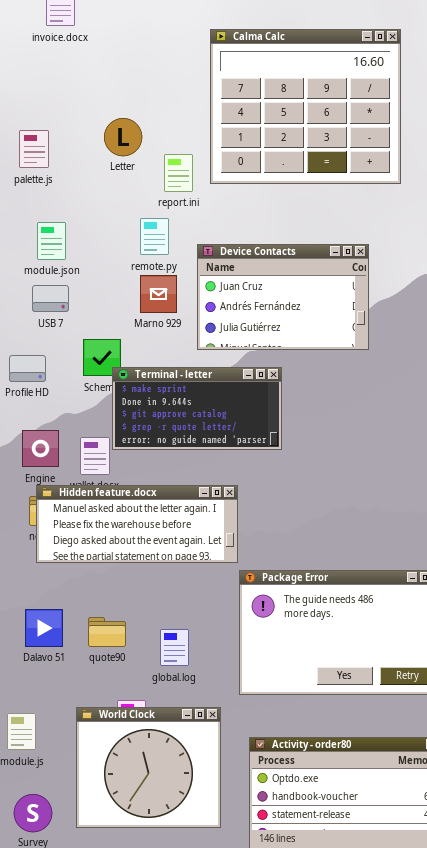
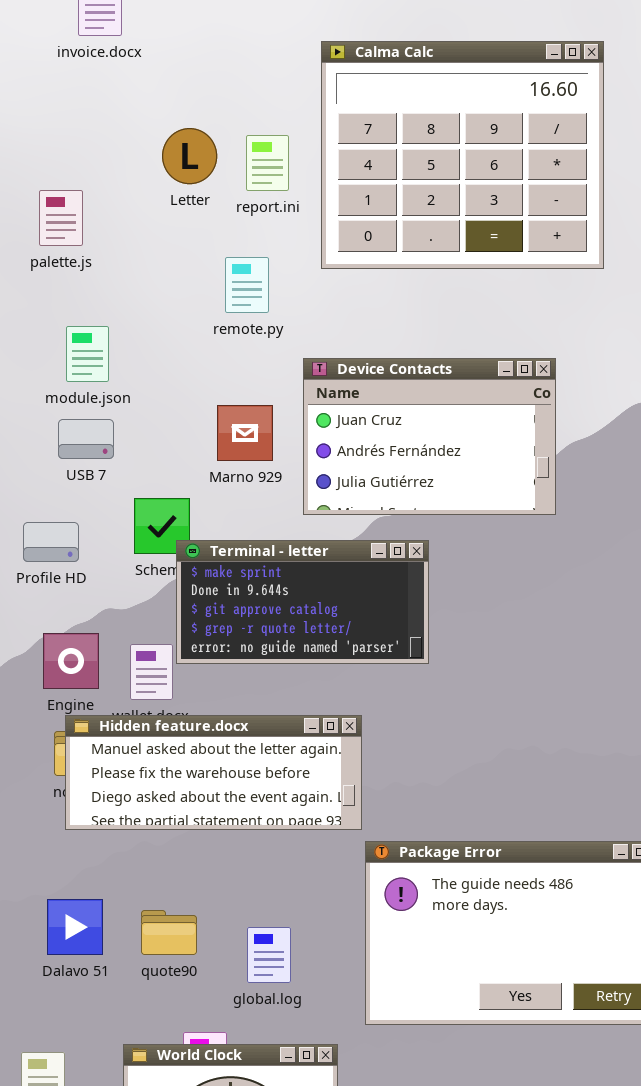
Letter: [104,118,142,156] -> [162,128,217,184], moved
report.ini: [164,154,193,192] -> [246,135,289,191], moved
remote.py: [140,218,169,255] -> [225,257,269,313], moved

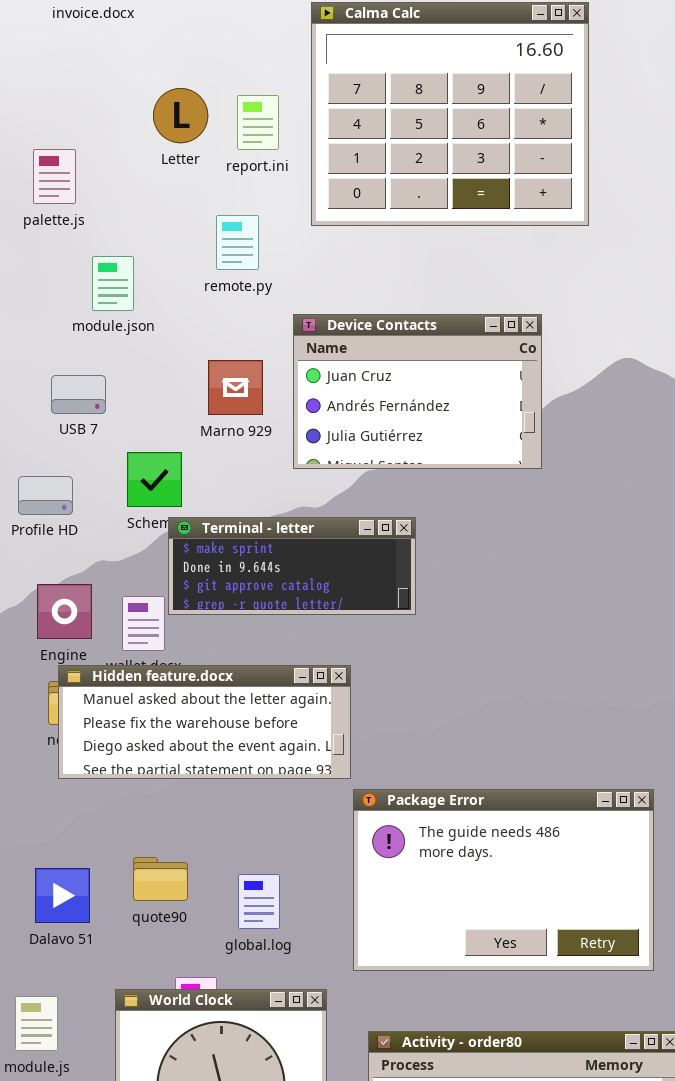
module.json: [66,326,109,382] -> [92,256,134,311], moved
Terminal - letter: [176,540,429,664] -> [168,517,416,615], resized
Dalavo 51: [47,899,103,955] -> [35,868,90,923], moved

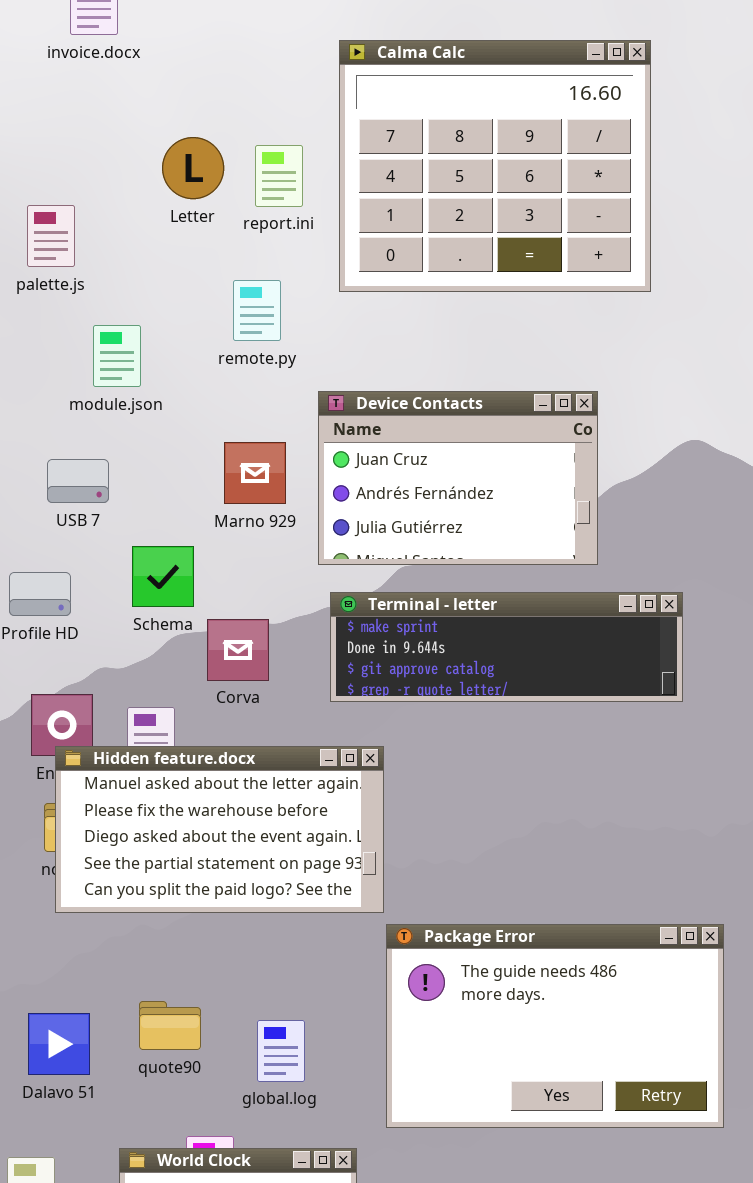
Terminal - letter: [168,517,416,615] -> [330,592,683,702], moved, resized
Hidden feature.docx: [58,665,351,779] -> [55,746,384,913], resized

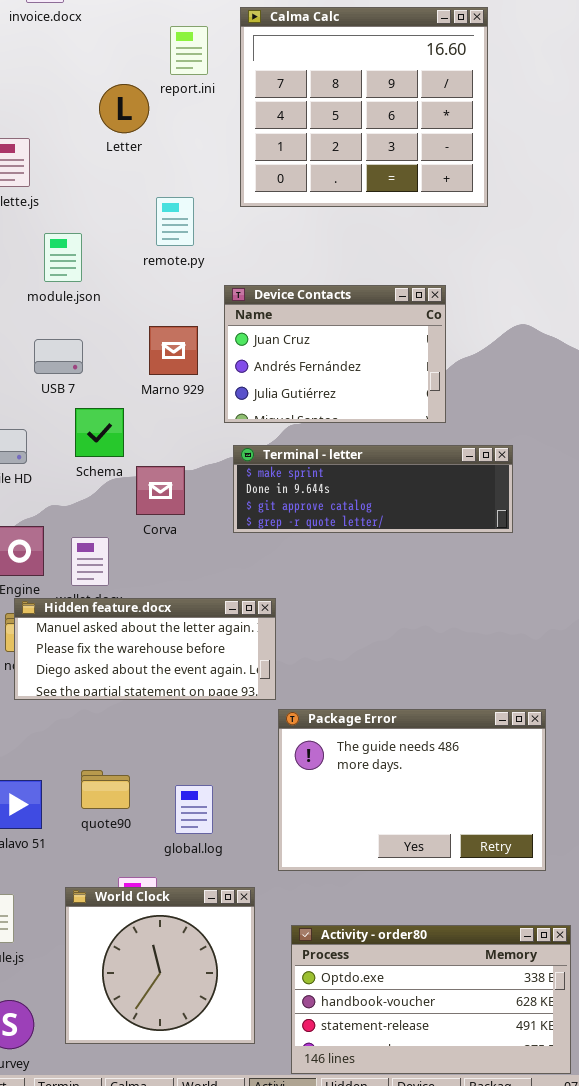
report.ini: [255,145,303,207] -> [170,26,208,75], moved
USB 7: [47,459,109,503] -> [34,339,83,374], moved
Hidden feature.docx: [55,746,384,913] -> [14,598,276,700], resized

